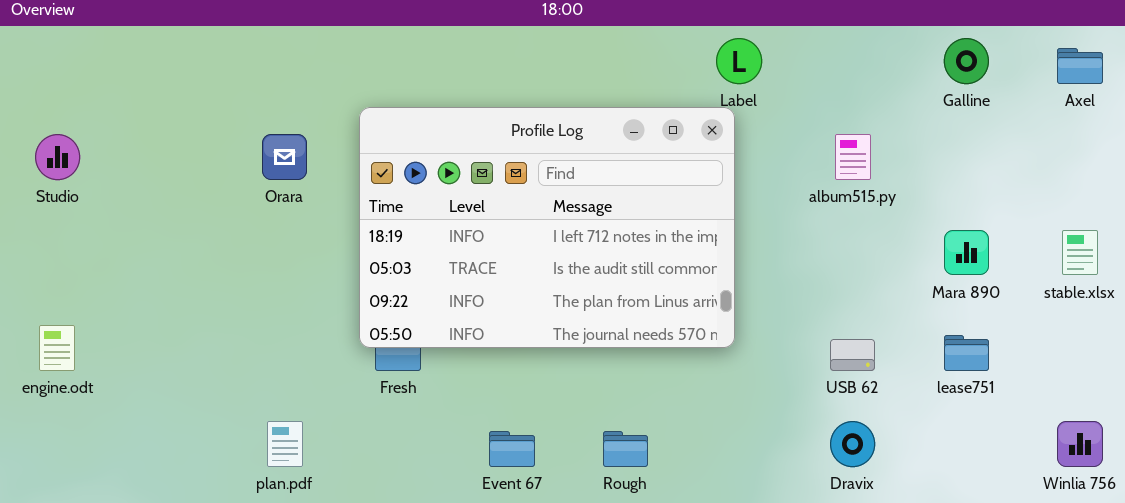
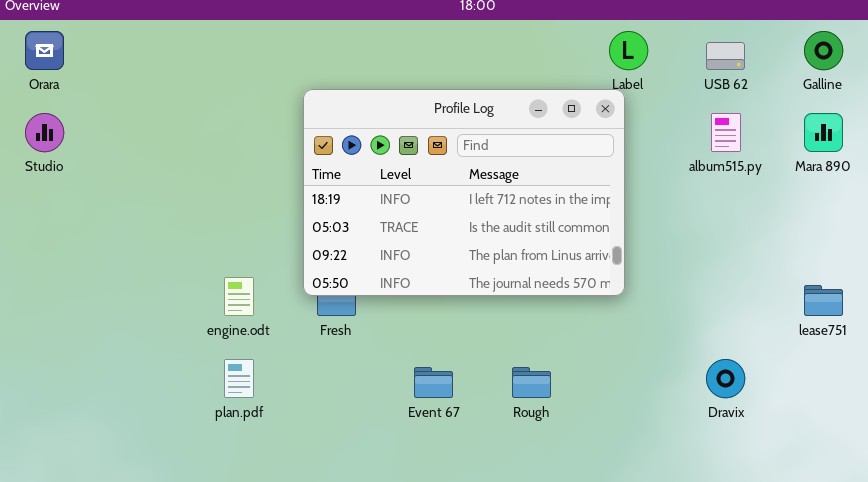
Orara: [262,134,307,180] -> [25,31,64,70], moved
Mara 890: [944,230,989,275] -> [804,113,843,152], moved
engine.odt: [39,325,75,371] -> [224,277,254,316], moved
USB 62: [830,339,875,371] -> [706,42,745,70], moved

